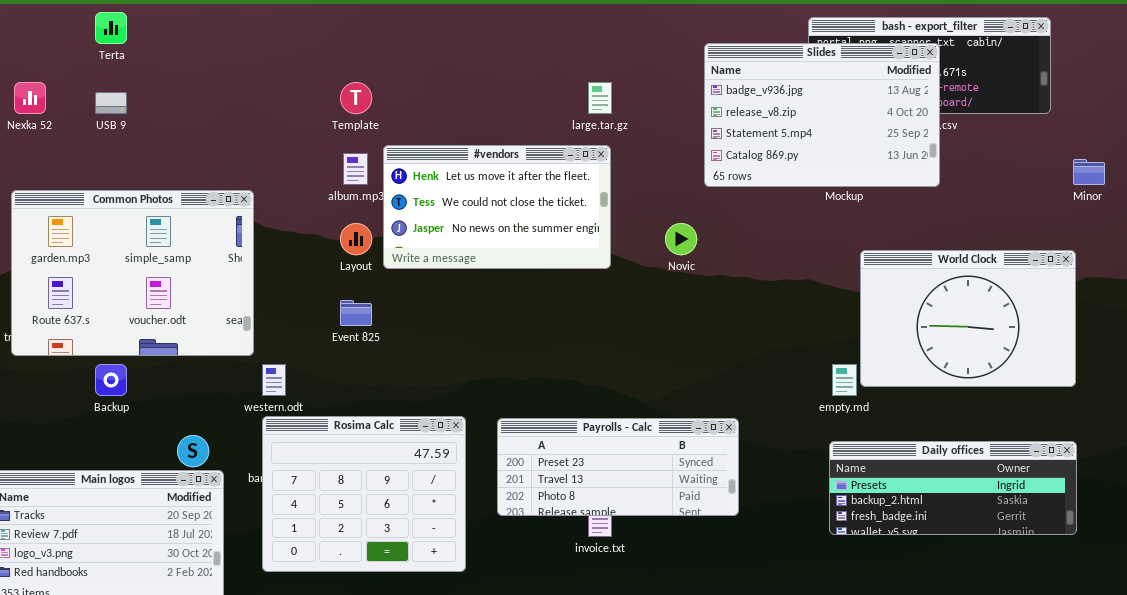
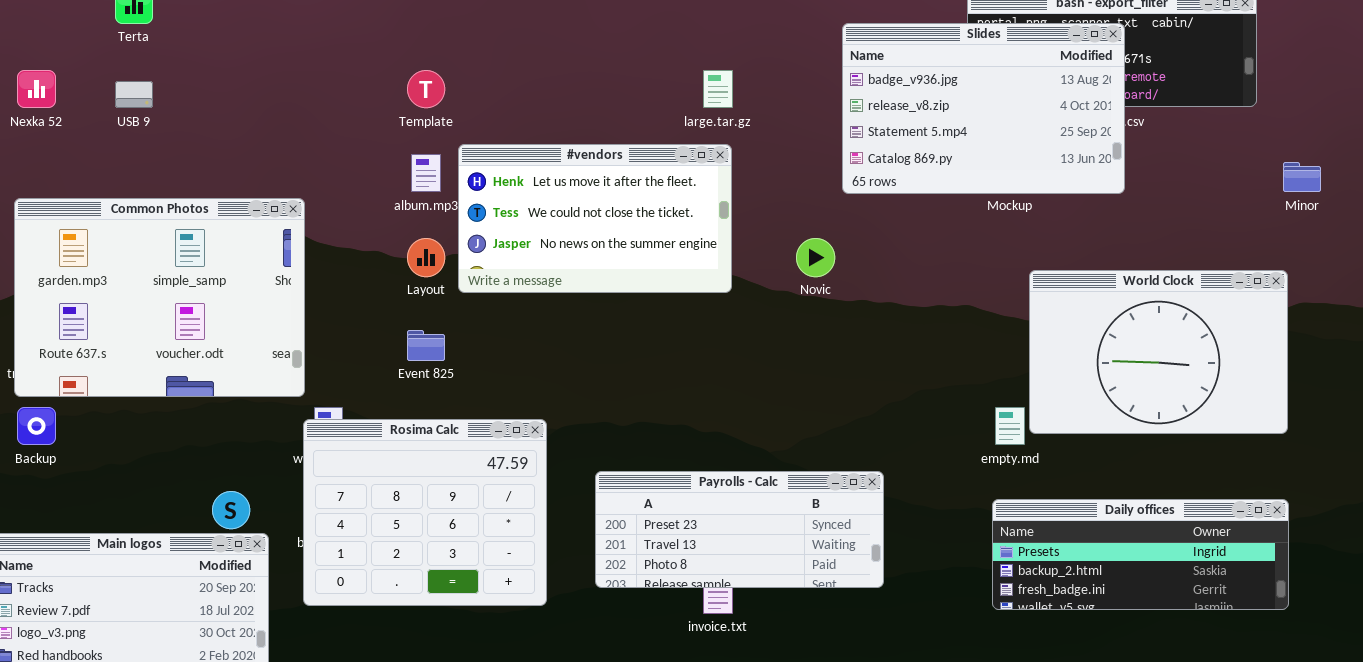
Backup: [95,364,127,396] -> [17,407,56,445], moved
Rosima Calc: [262,416,466,572] -> [303,419,547,606], moved

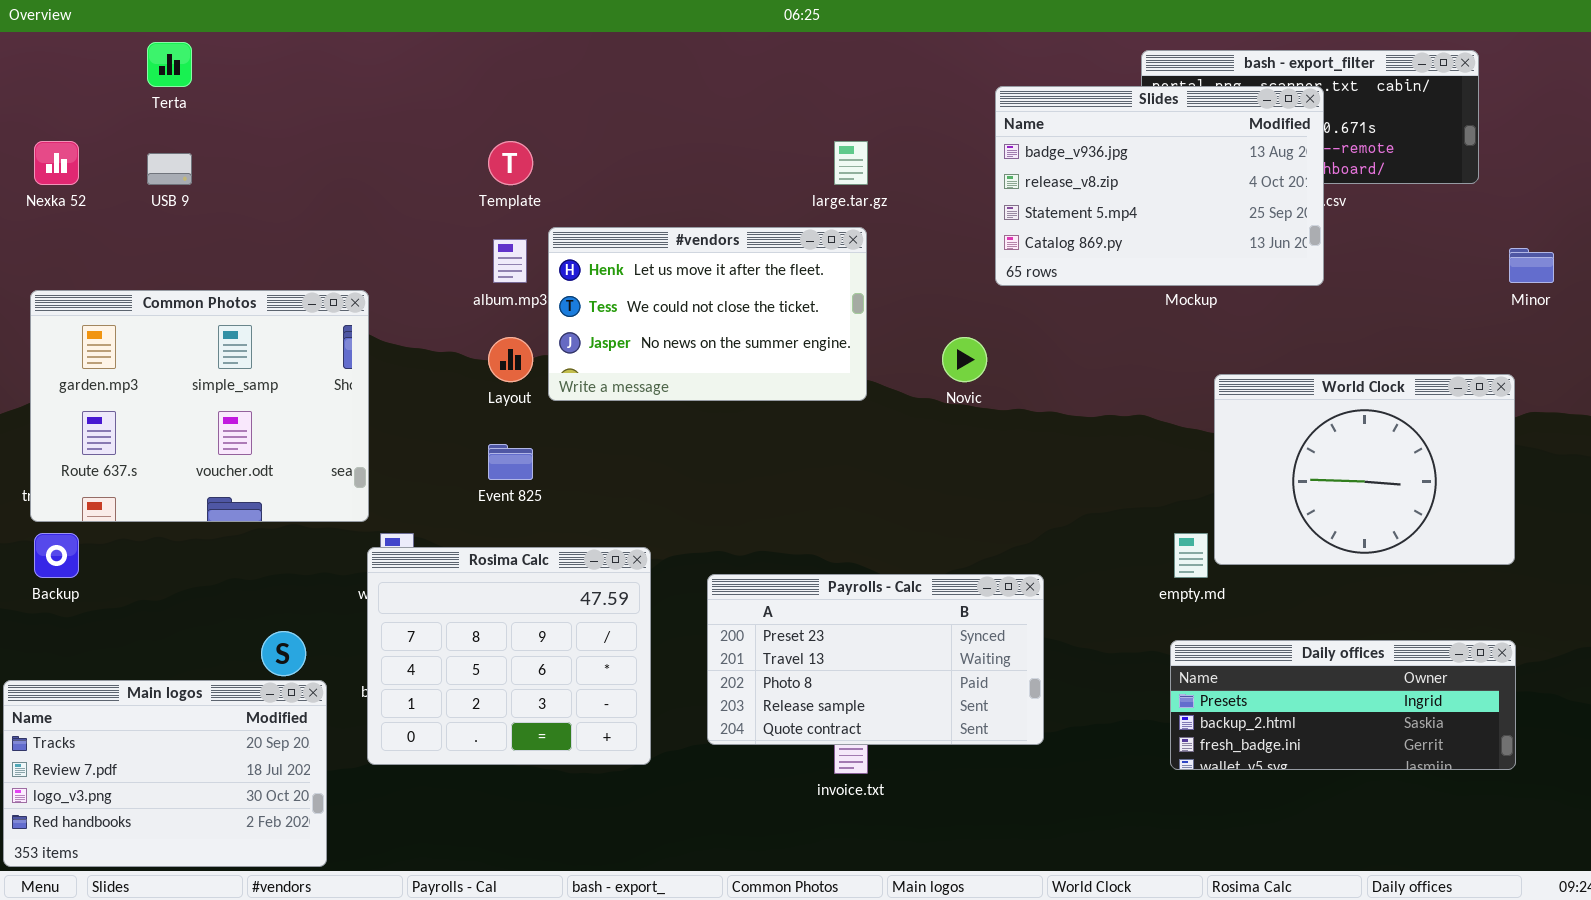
Payrolls - Calc: [595,471,884,588] -> [707,574,1044,745], resized

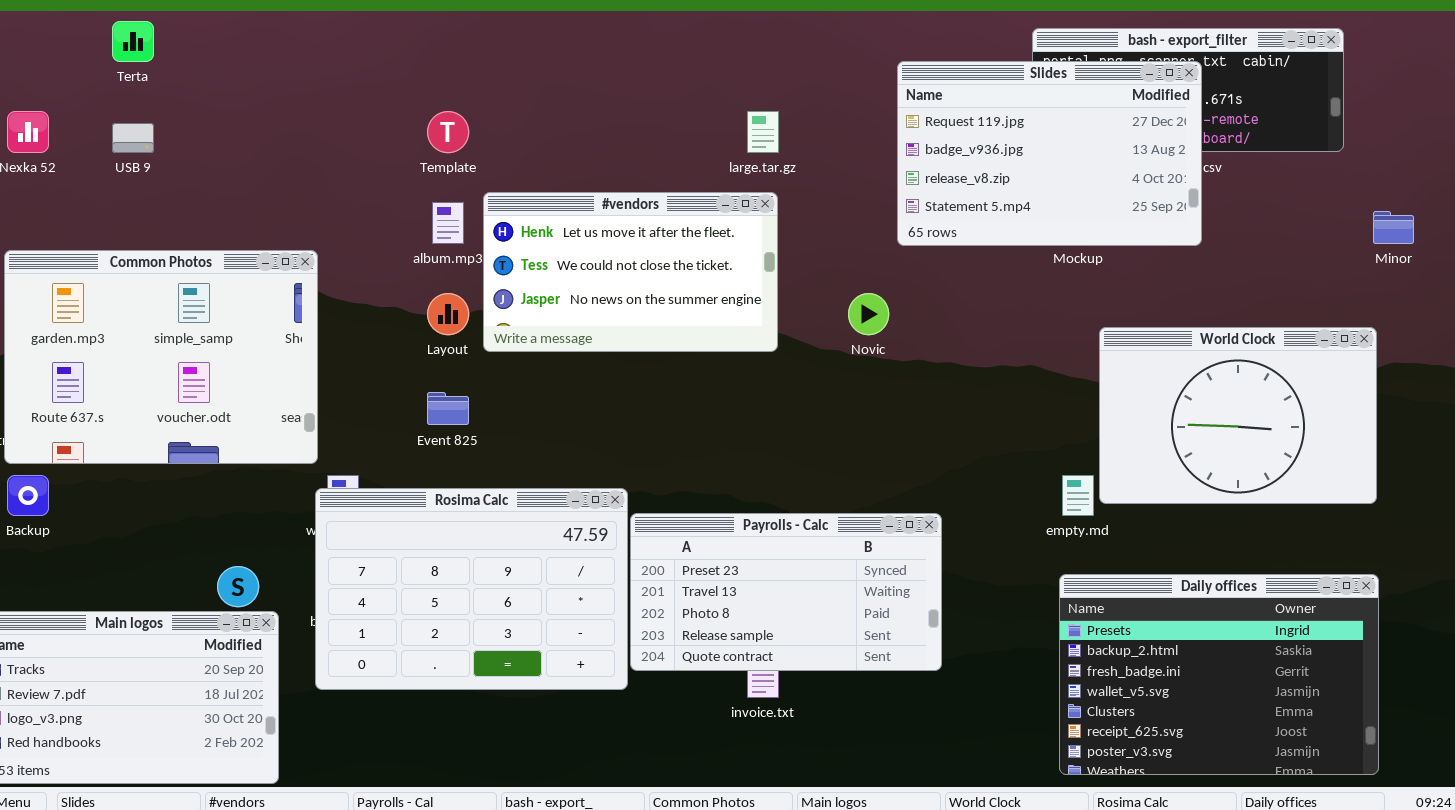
Slides: [995,86,1324,286] -> [897,61,1202,246], scrolled up 1 row
Rosima Calc: [367,547,651,765] -> [315,488,628,690], resized
Daily offices: [1170,640,1516,770] -> [1059,574,1379,775], resized

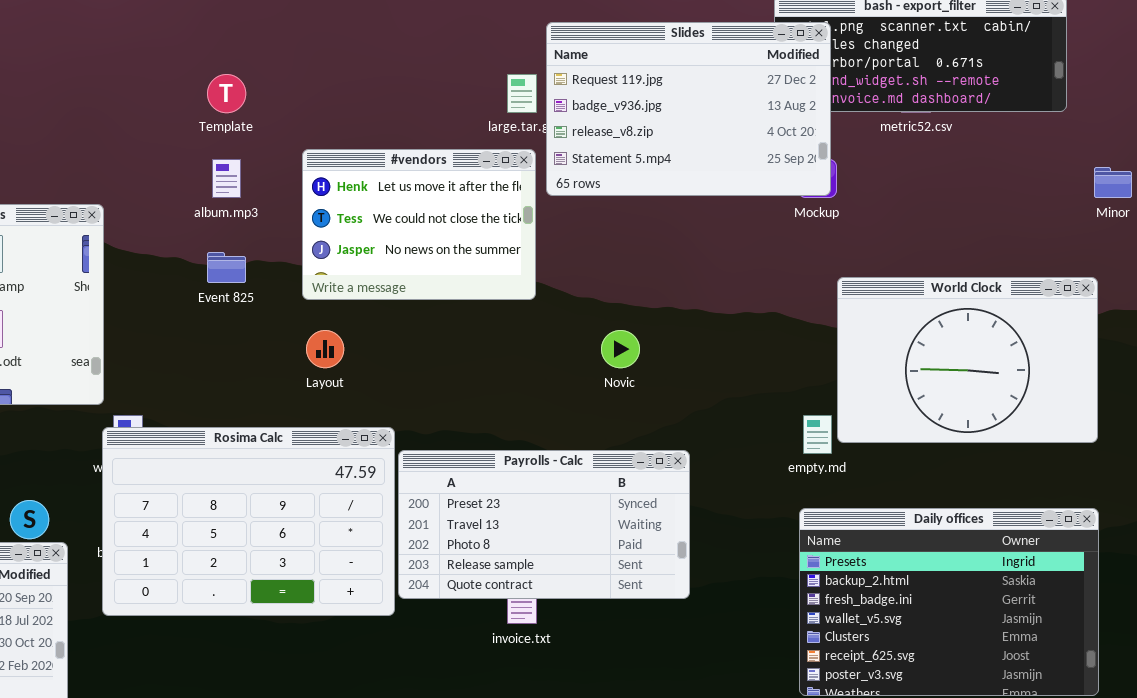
Slides: [897,61,1202,246] -> [546,22,831,196], moved
#vendors: [483,192,778,352] -> [302,149,536,300], resized
Layout: [427,293,469,335] -> [306,330,344,368], moved
Novic: [848,293,889,335] -> [601,330,640,368], moved
Event 825: [427,392,469,425] -> [207,252,246,283], moved

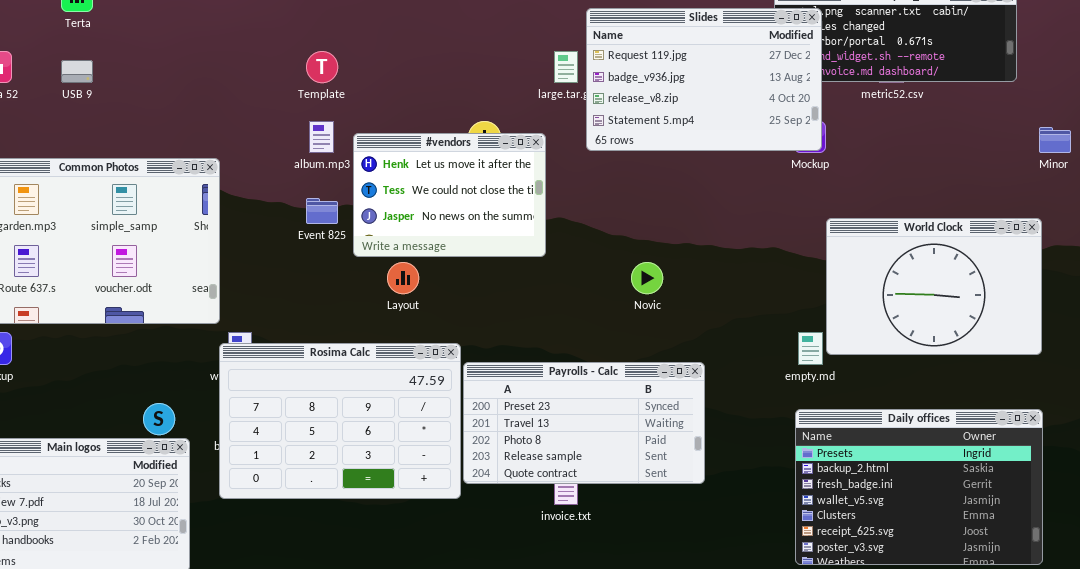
#vendors: [302,149,536,300] -> [353,133,546,257], moved

